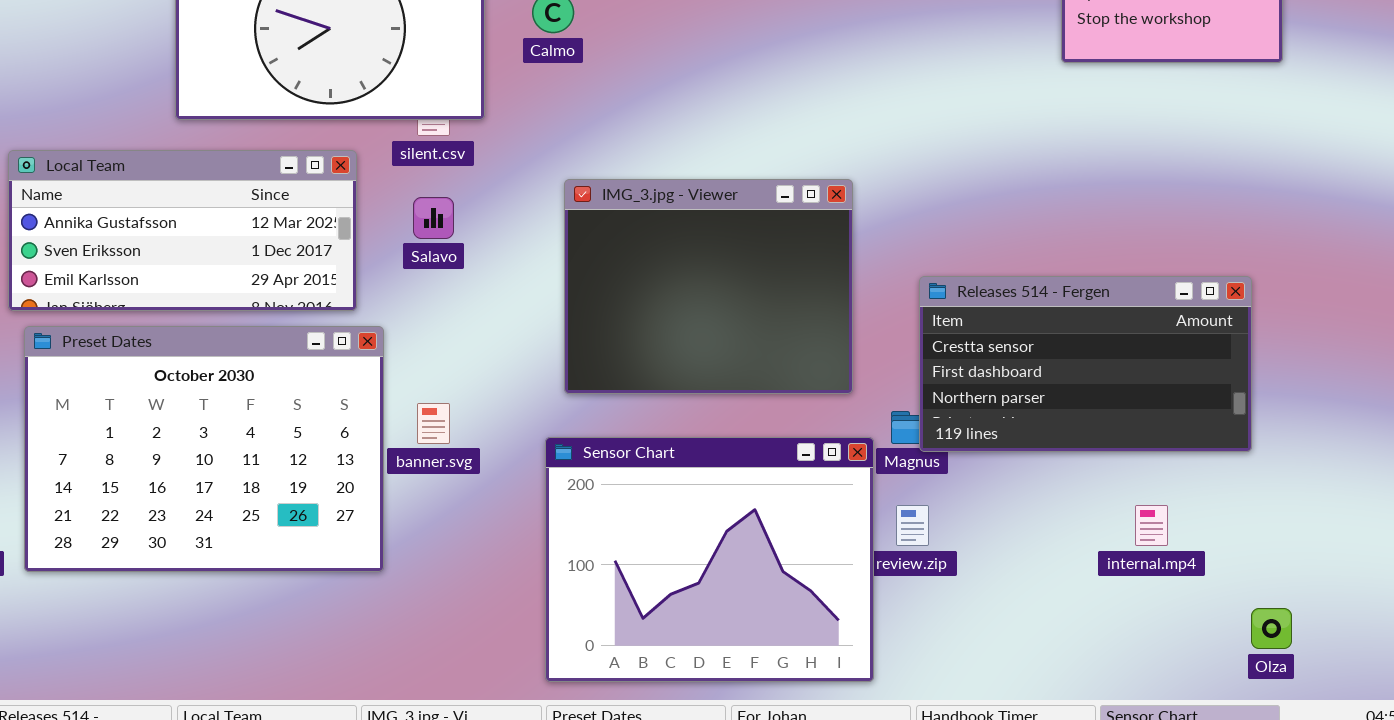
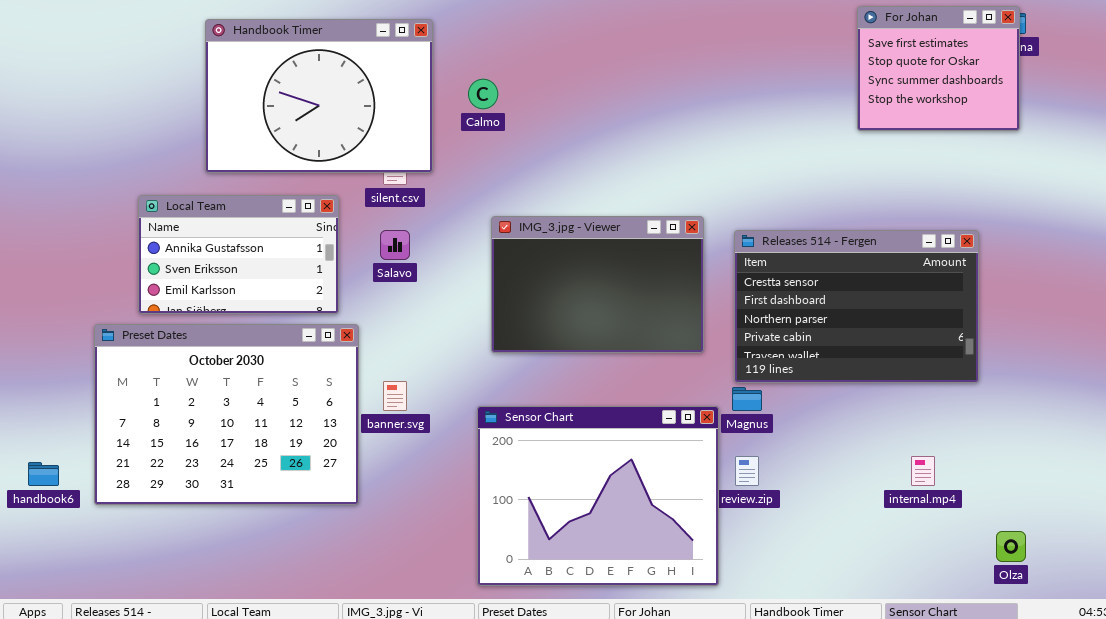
Local Team: [8,150,357,311] -> [138,195,339,314], resized
IMG_3.jpg - Viewer: [564,179,853,394] -> [491,216,704,353], resized
Releases 514 - Fergen: [919,276,1252,452] -> [734,230,979,383], moved, resized

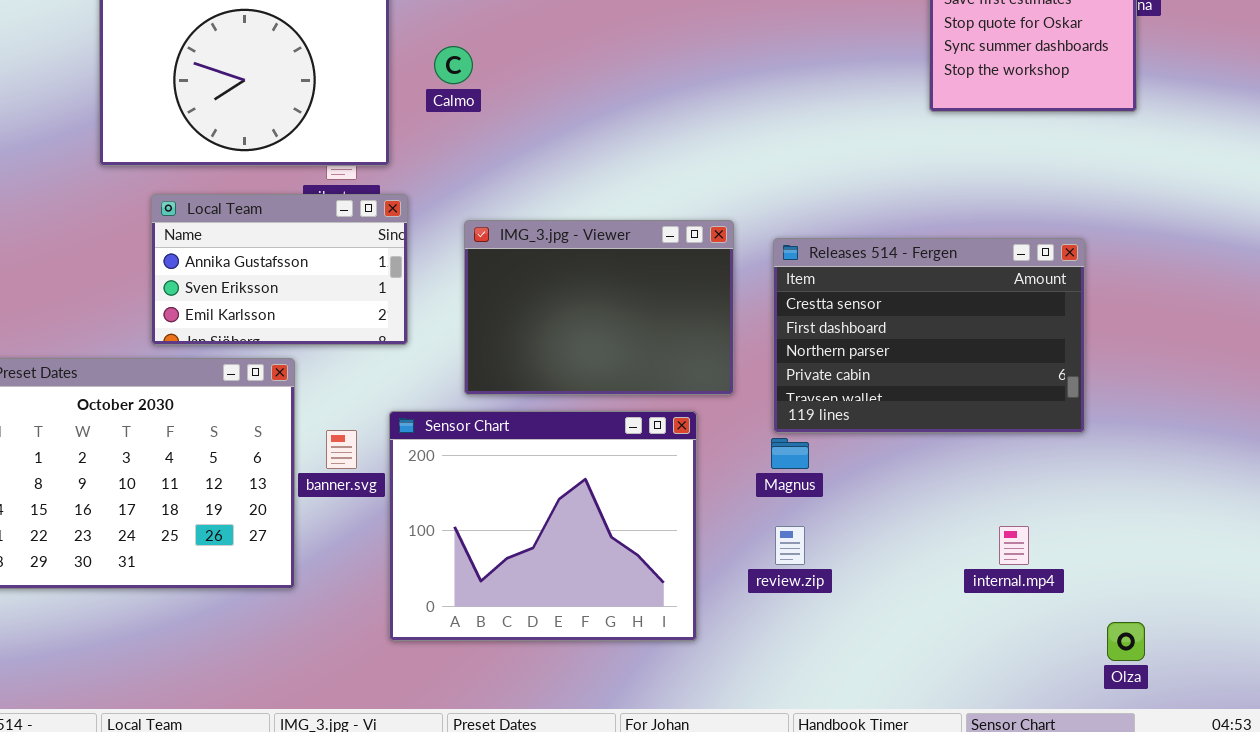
Local Team: [138,195,339,314] -> [151,194,408,345], moved
Sensor Chart: [477,406,719,586] -> [389,411,697,641], moved

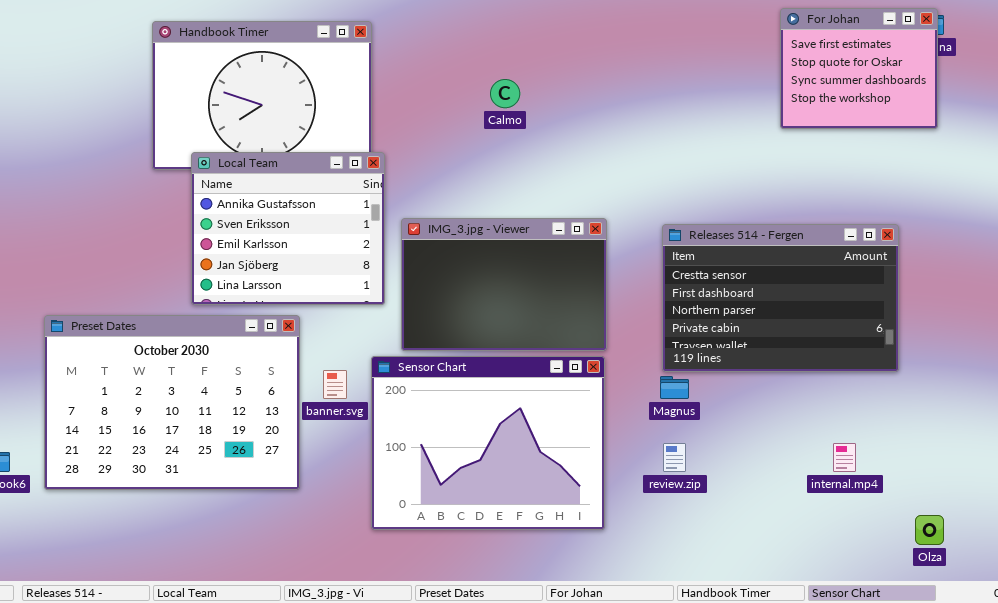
Calmo: [434,46,473,84] -> [490,79,520,108], moved
Local Team: [151,194,408,345] -> [191,152,385,305], resized
IMG_3.jpg - Viewer: [464,220,734,395] -> [401,218,607,351], moved

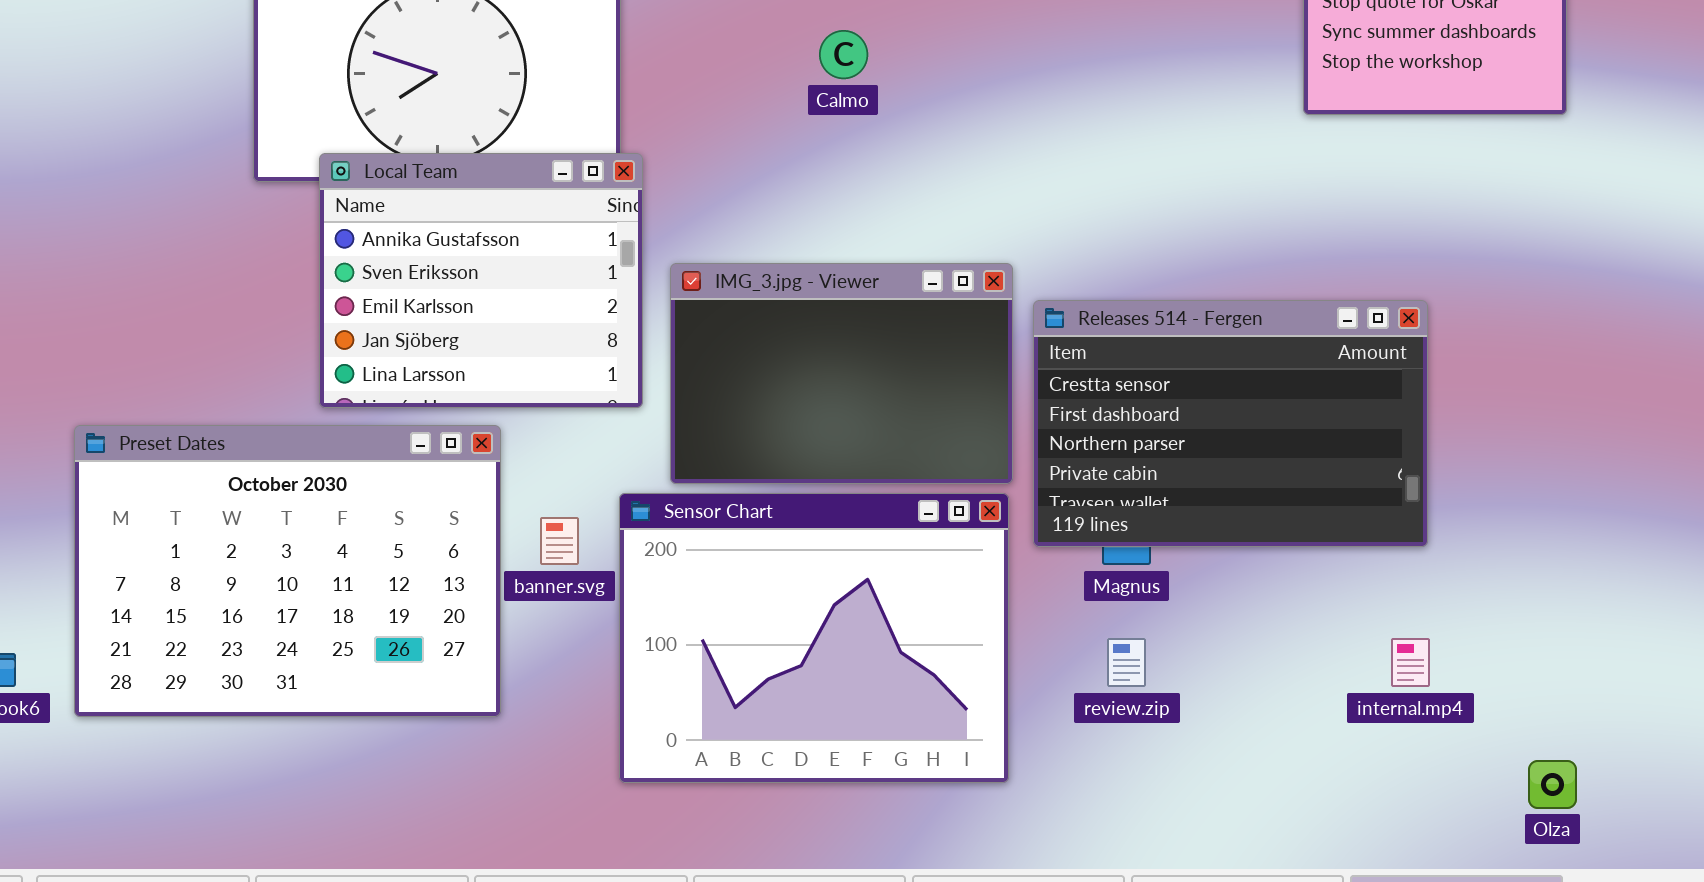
Releases 514 - Fergen: [662,224,899,372] -> [1033,300,1428,547], moved

